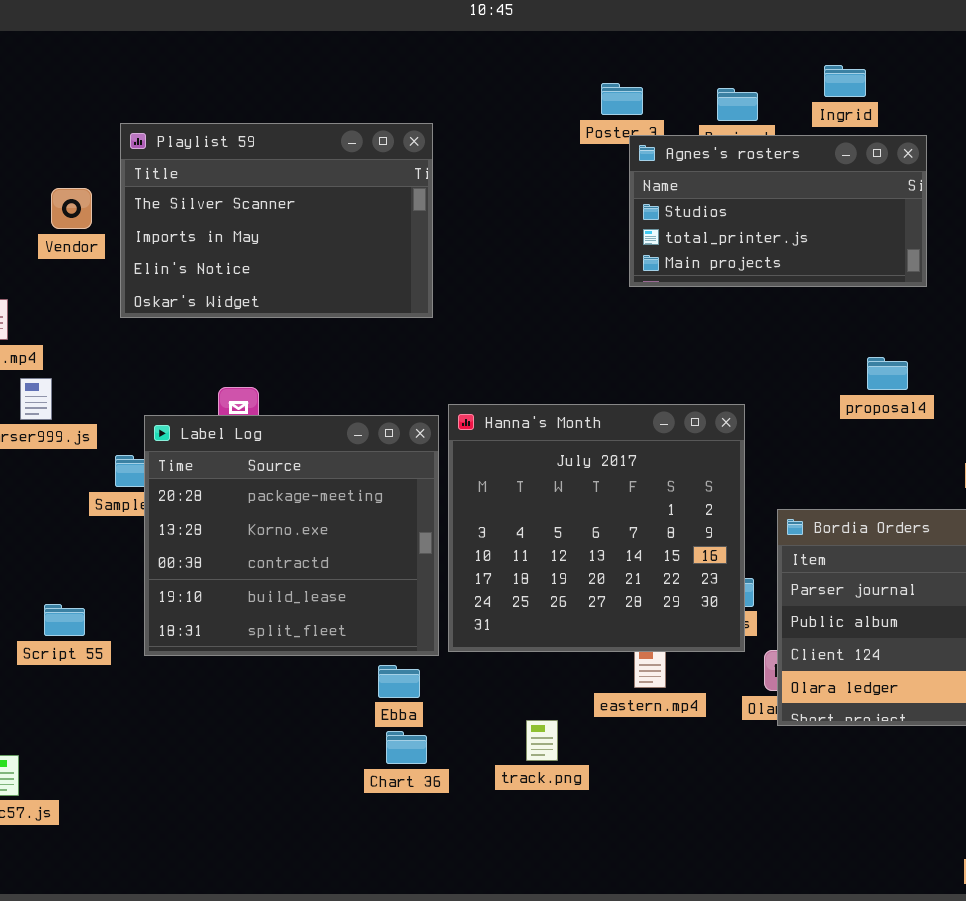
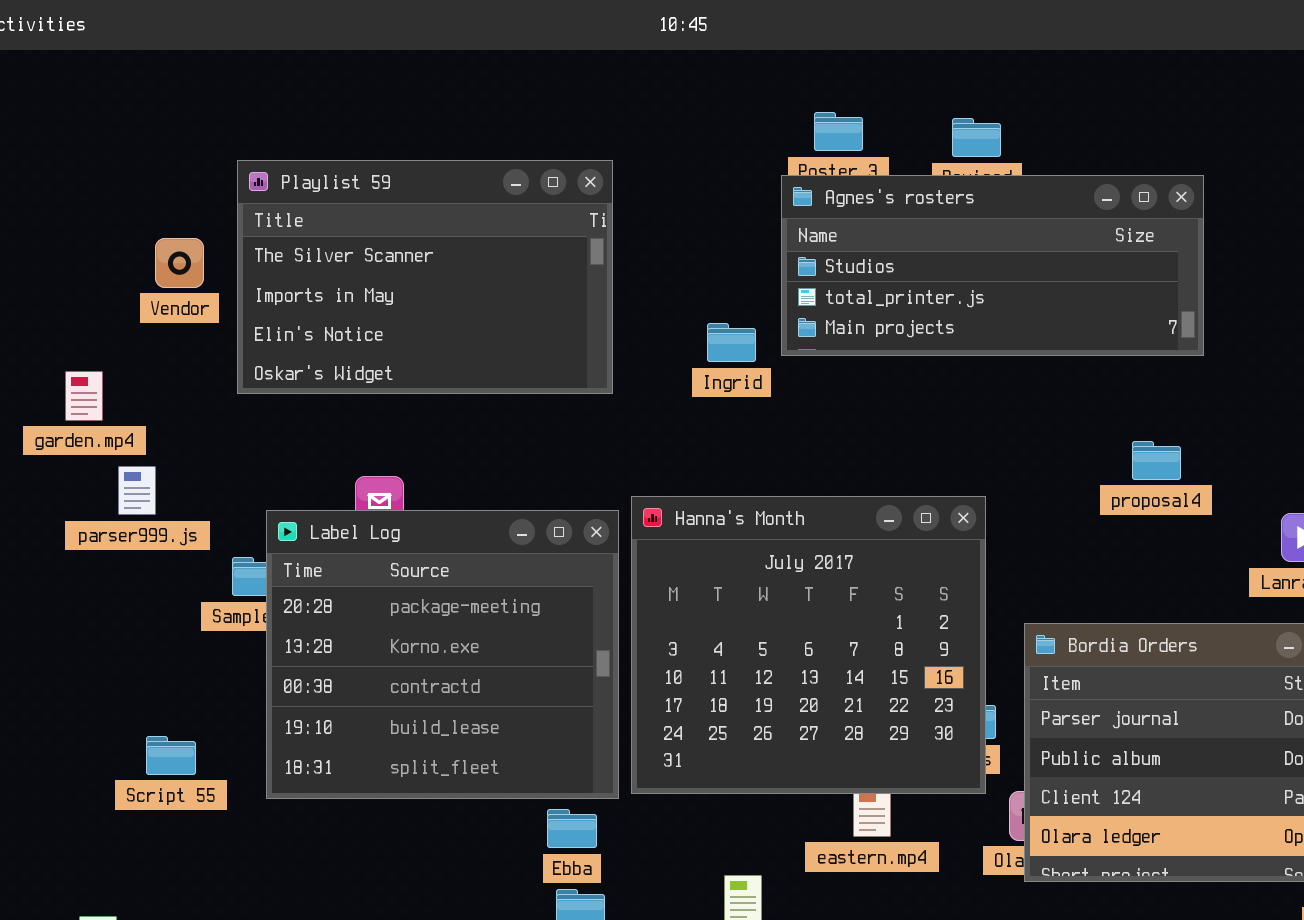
Ingrid: [824,65,866,97] -> [707,323,756,362], moved
Agnes's rosters: [629,135,927,287] -> [781,175,1204,356], resized

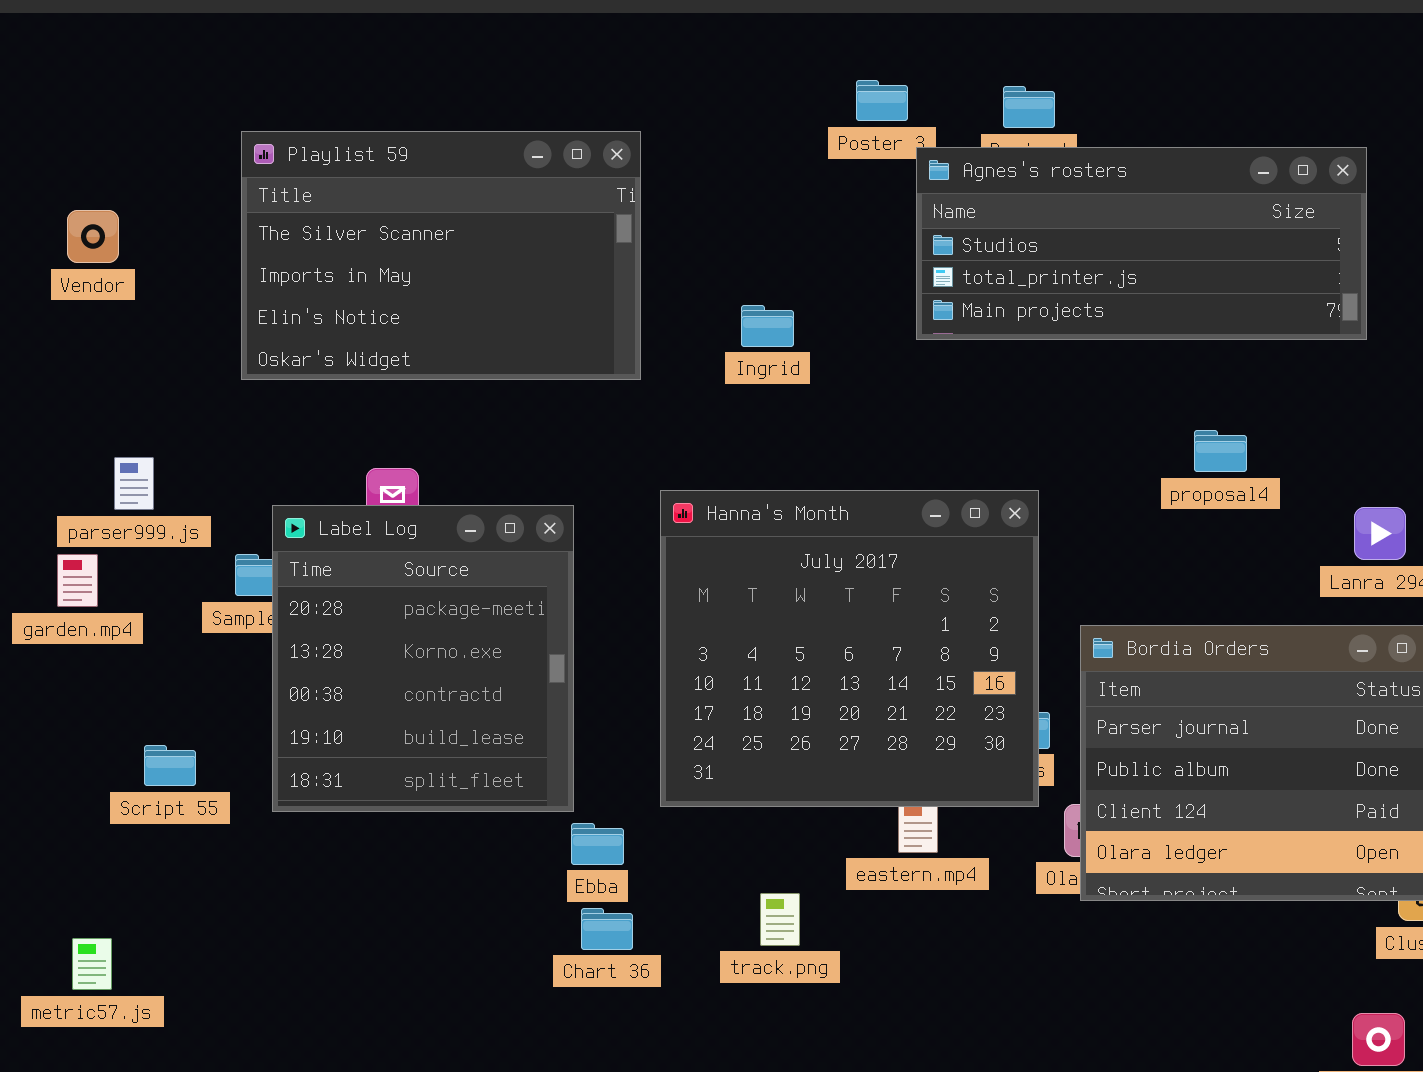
Agnes's rosters: [781,175,1204,356] -> [916,147,1367,340], moved
Vendor: [155,238,204,288] -> [67,210,119,263], moved
garden.mp4: [65,371,103,421] -> [57,554,98,607], moved
Label Log: [266,510,619,799] -> [272,505,574,812], resized

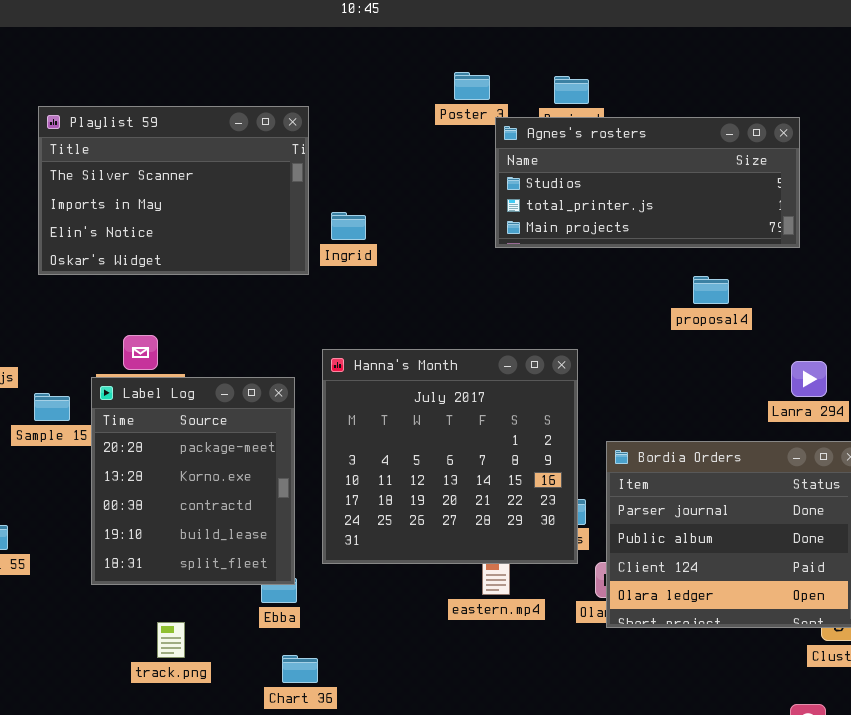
Ingrid: [741,305,794,347] -> [331,212,366,240], moved
proposal4: [1194,430,1247,472] -> [693,276,729,304], moved
Label Log: [272,505,574,812] -> [91,377,295,585], moved
track.png: [760,893,800,946] -> [157,622,185,658], moved
Chart 36: [581,908,633,950] -> [282,655,318,683], moved

